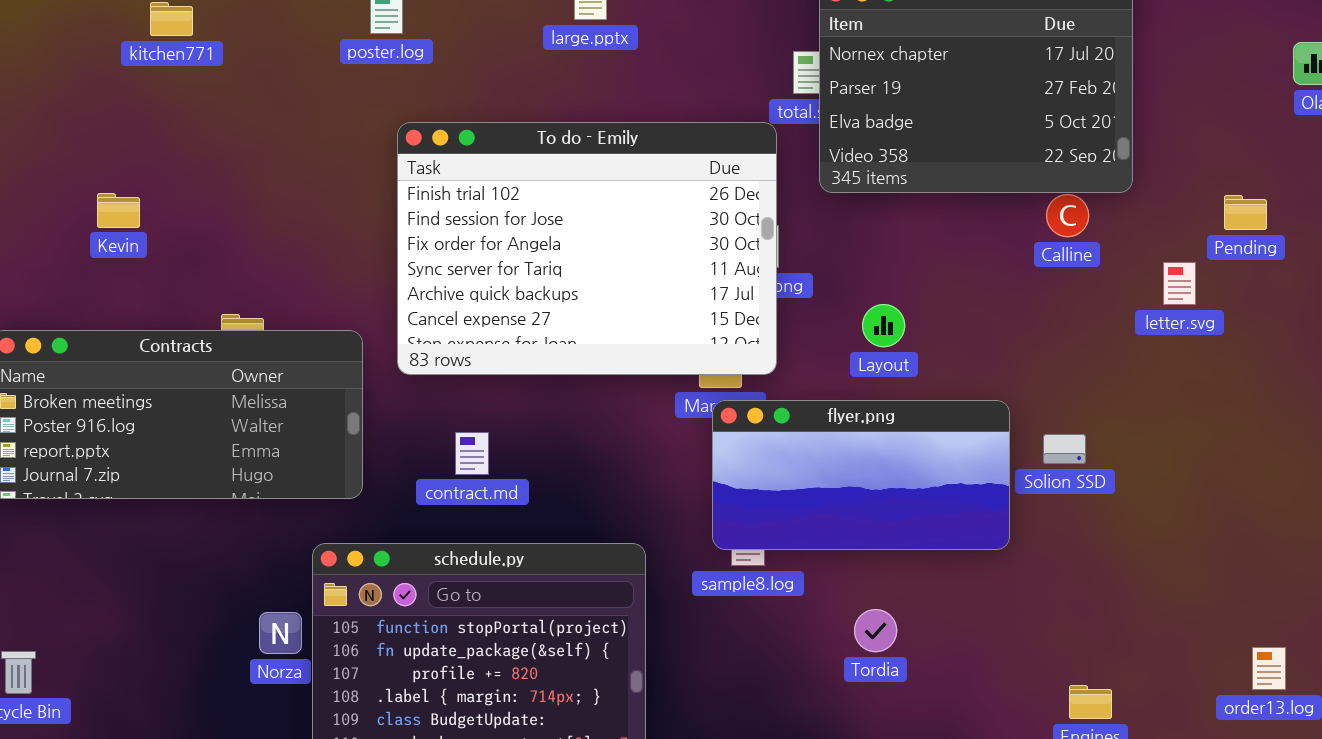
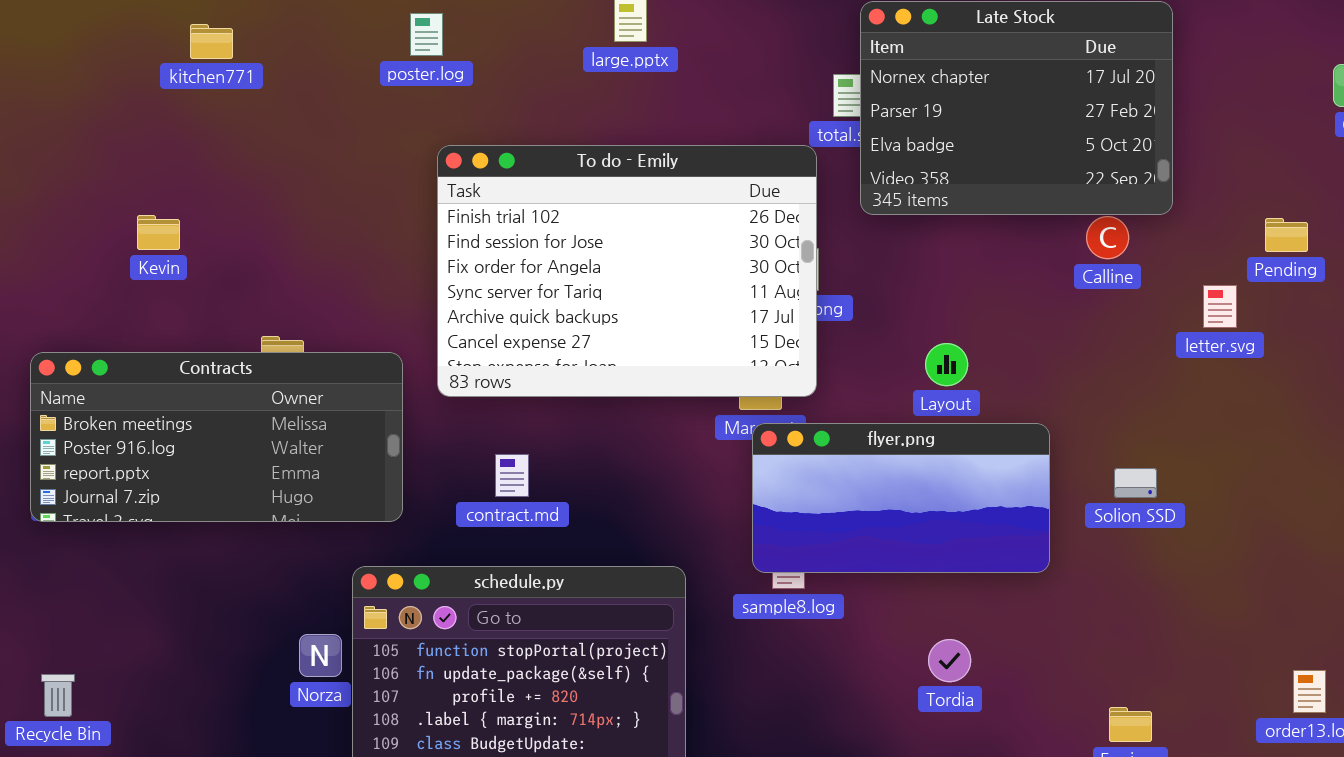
Layout: [862,304,905,347] -> [925,343,968,386], moved
Solion SSD: [1043,434,1086,464] -> [1114,468,1157,498], moved
Tordia: [854,609,897,652] -> [928,639,971,682], moved

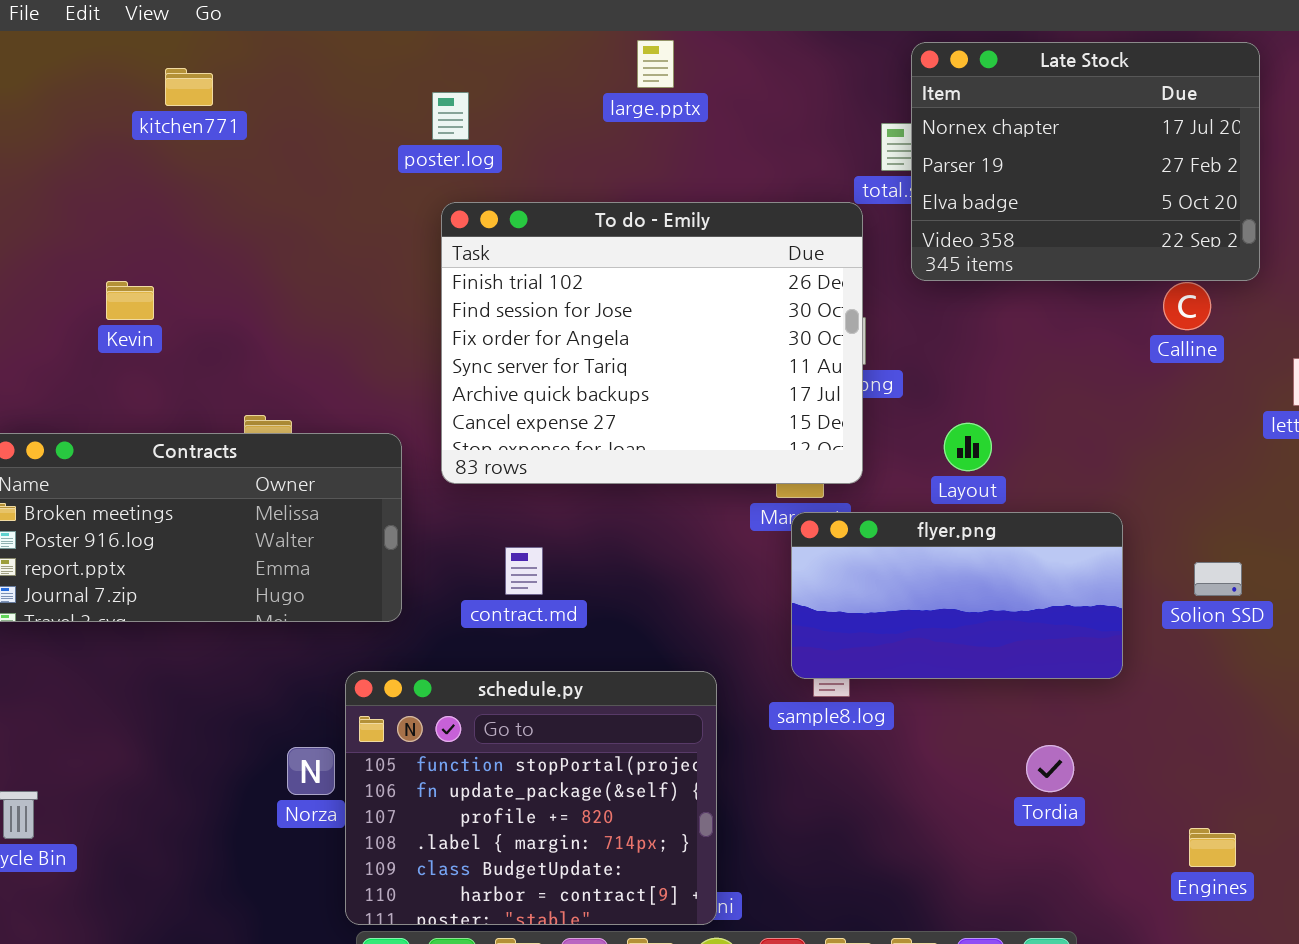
poster.log: [410,13,443,56] -> [432,92,469,140], moved
Layout: [925,343,968,386] -> [944,423,992,471], moved
Tordia: [928,639,971,682] -> [1026,745,1074,792], moved

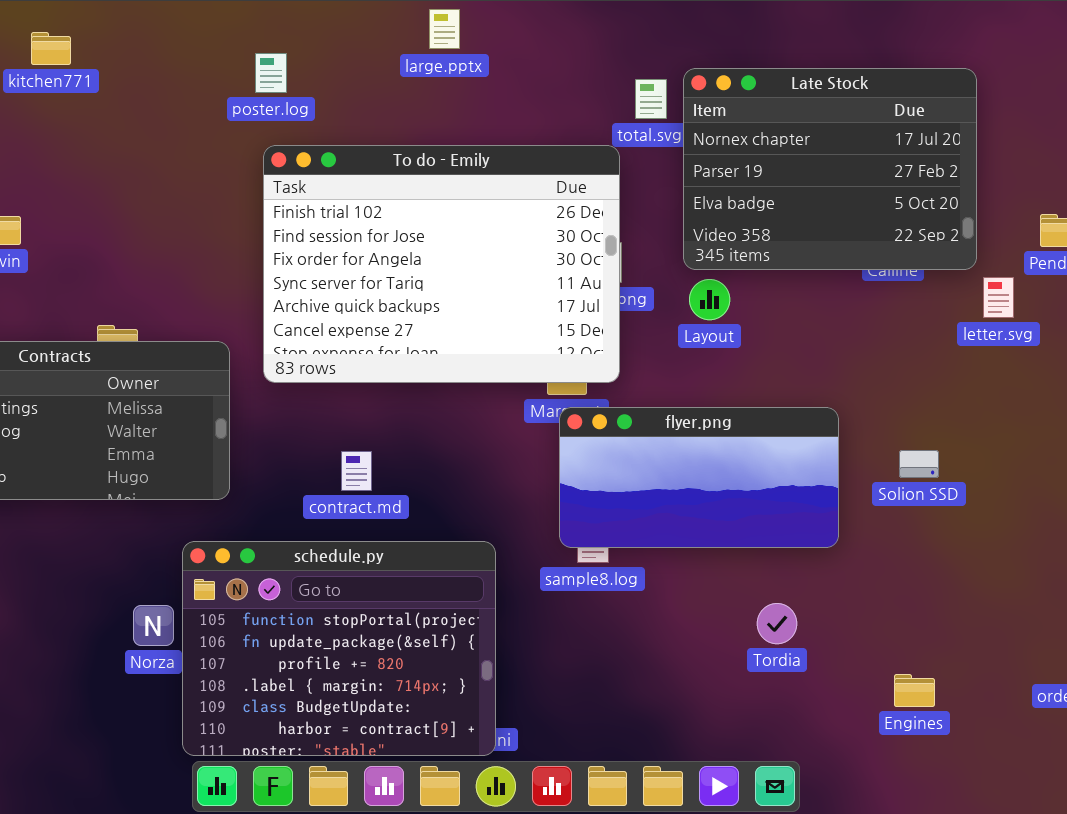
Late Stock: [911,42,1260,281] -> [683,68,977,270], moved
Layout: [944,423,992,471] -> [689,279,730,320], moved
contract.md: [505,547,543,595] -> [341,451,372,491], moved

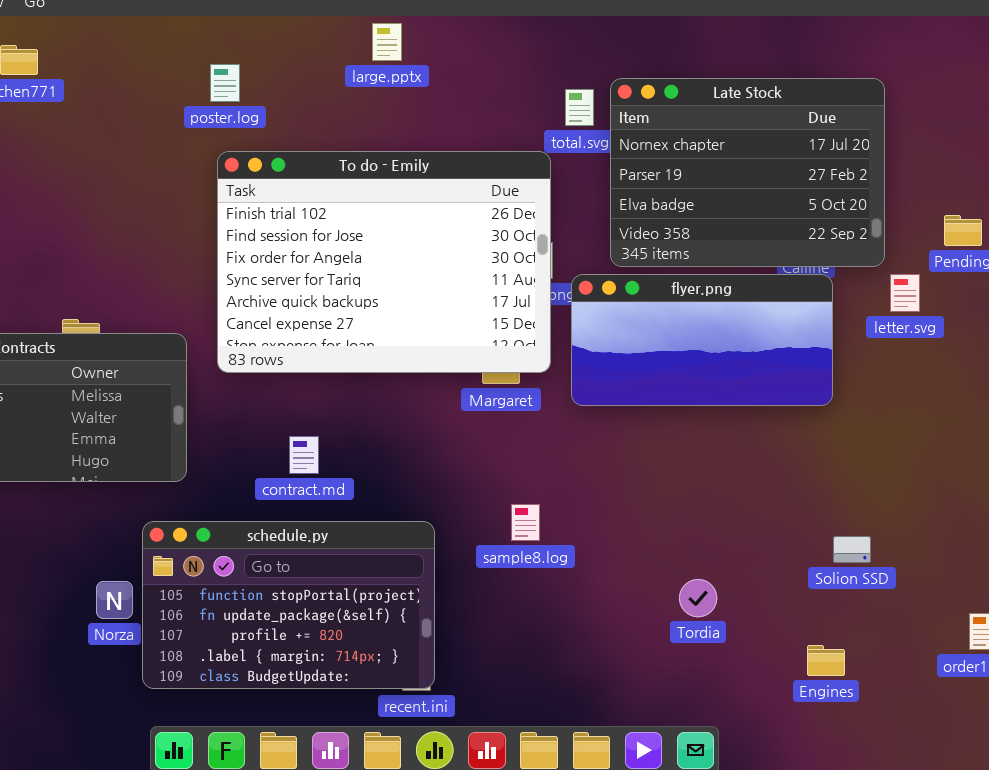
flyer.png: [559,407,839,548] -> [571,274,833,406], moved
Solion SSD: [899,450,939,478] -> [833,536,871,563], moved
schedule.py: [182,541,496,756] -> [142,521,435,689], resized

